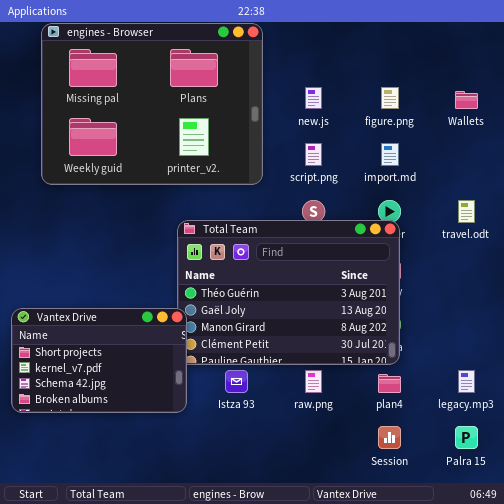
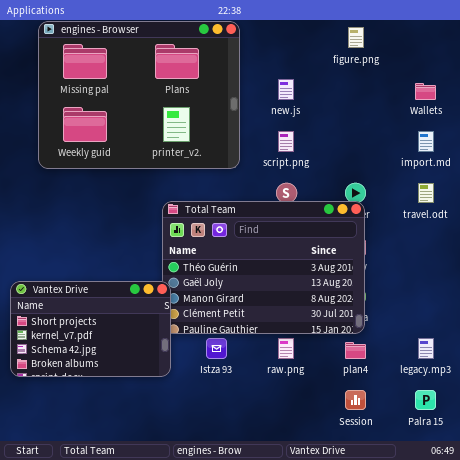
figure.png: [381,87,399,109] -> [348,27,364,48], moved
import.md: [381,143,399,166] -> [418,131,434,152], moved

